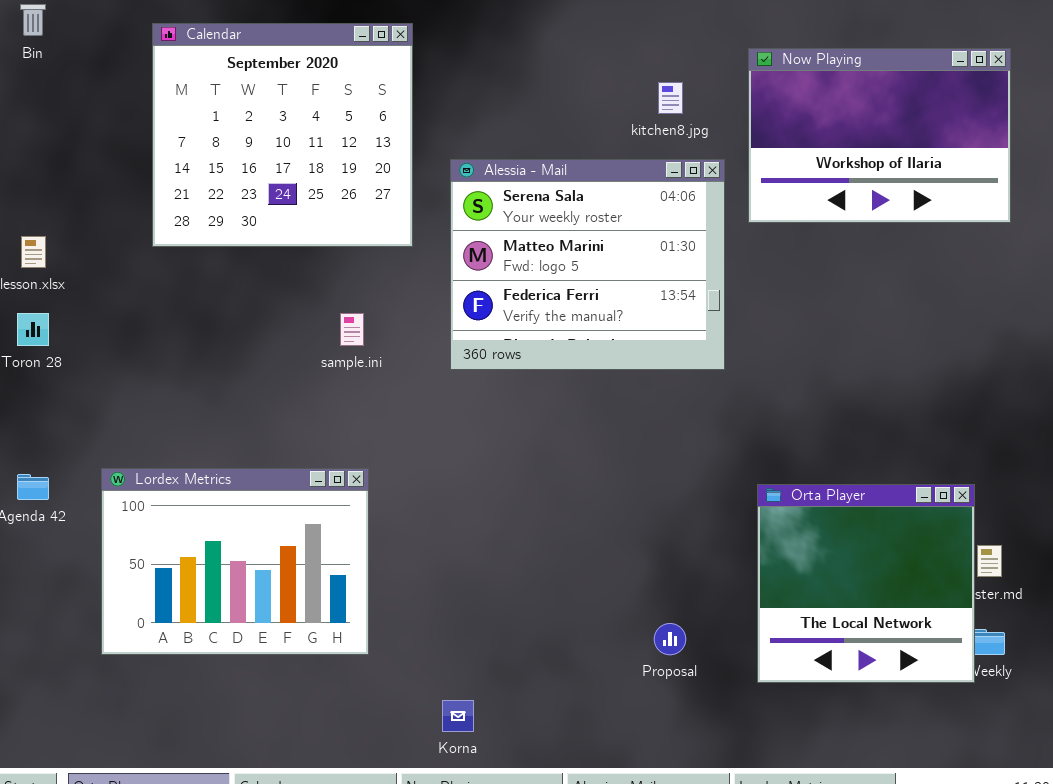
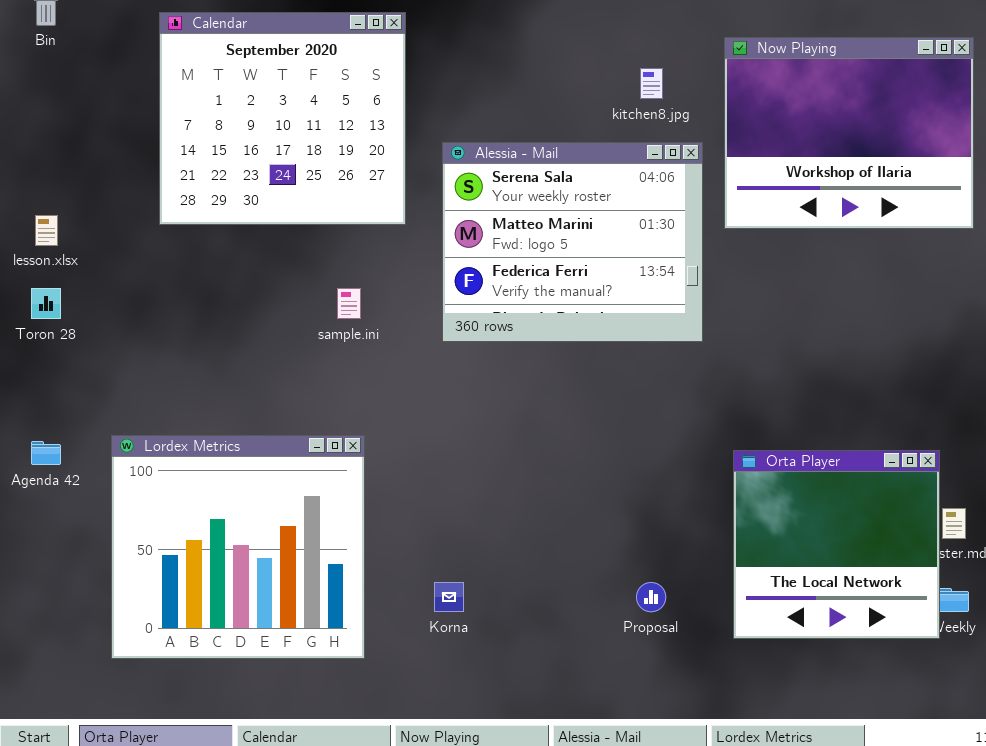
Now Playing: [748,48,1011,223] -> [724,37,974,229], resized
Lordex Metrics: [101,468,369,655] -> [111,435,365,659], resized
Korna: [442,700,474,732] -> [434,582,464,612], moved

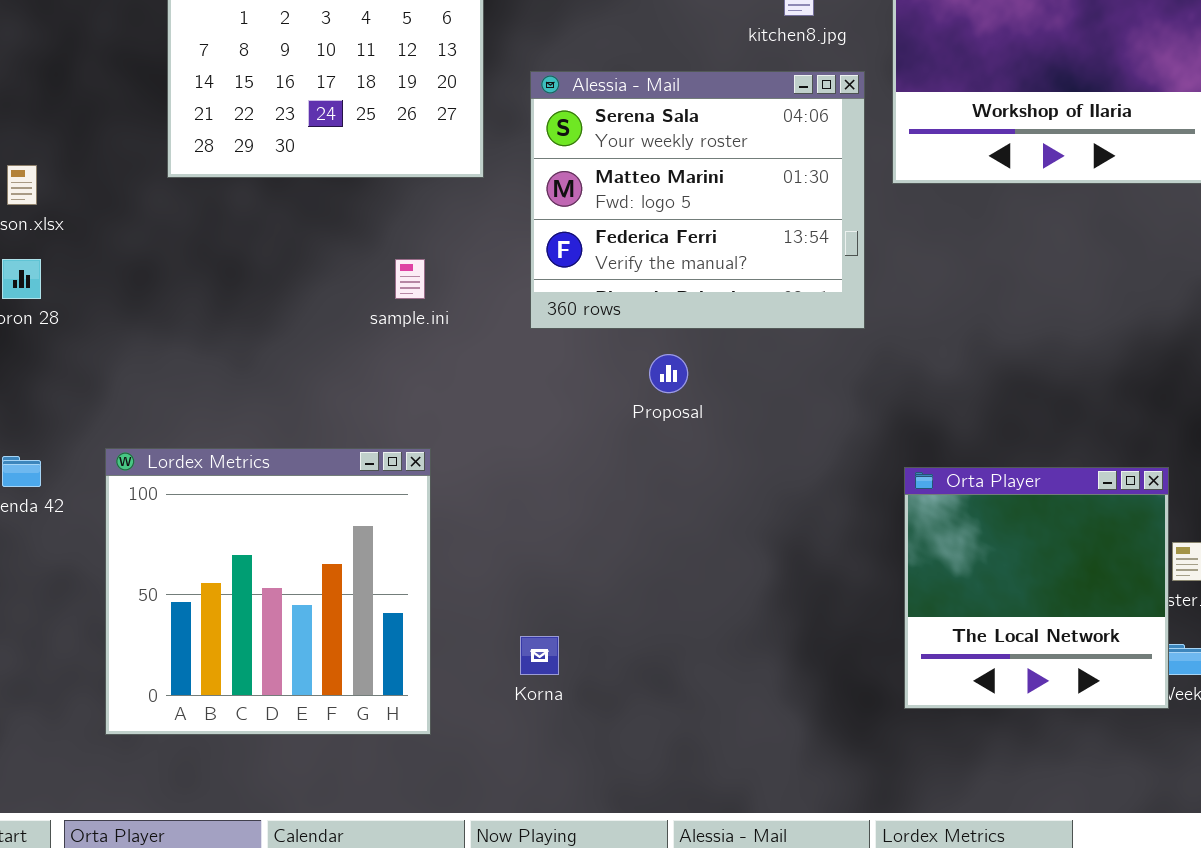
Proposal: [636,582,666,612] -> [649,354,688,393], moved

